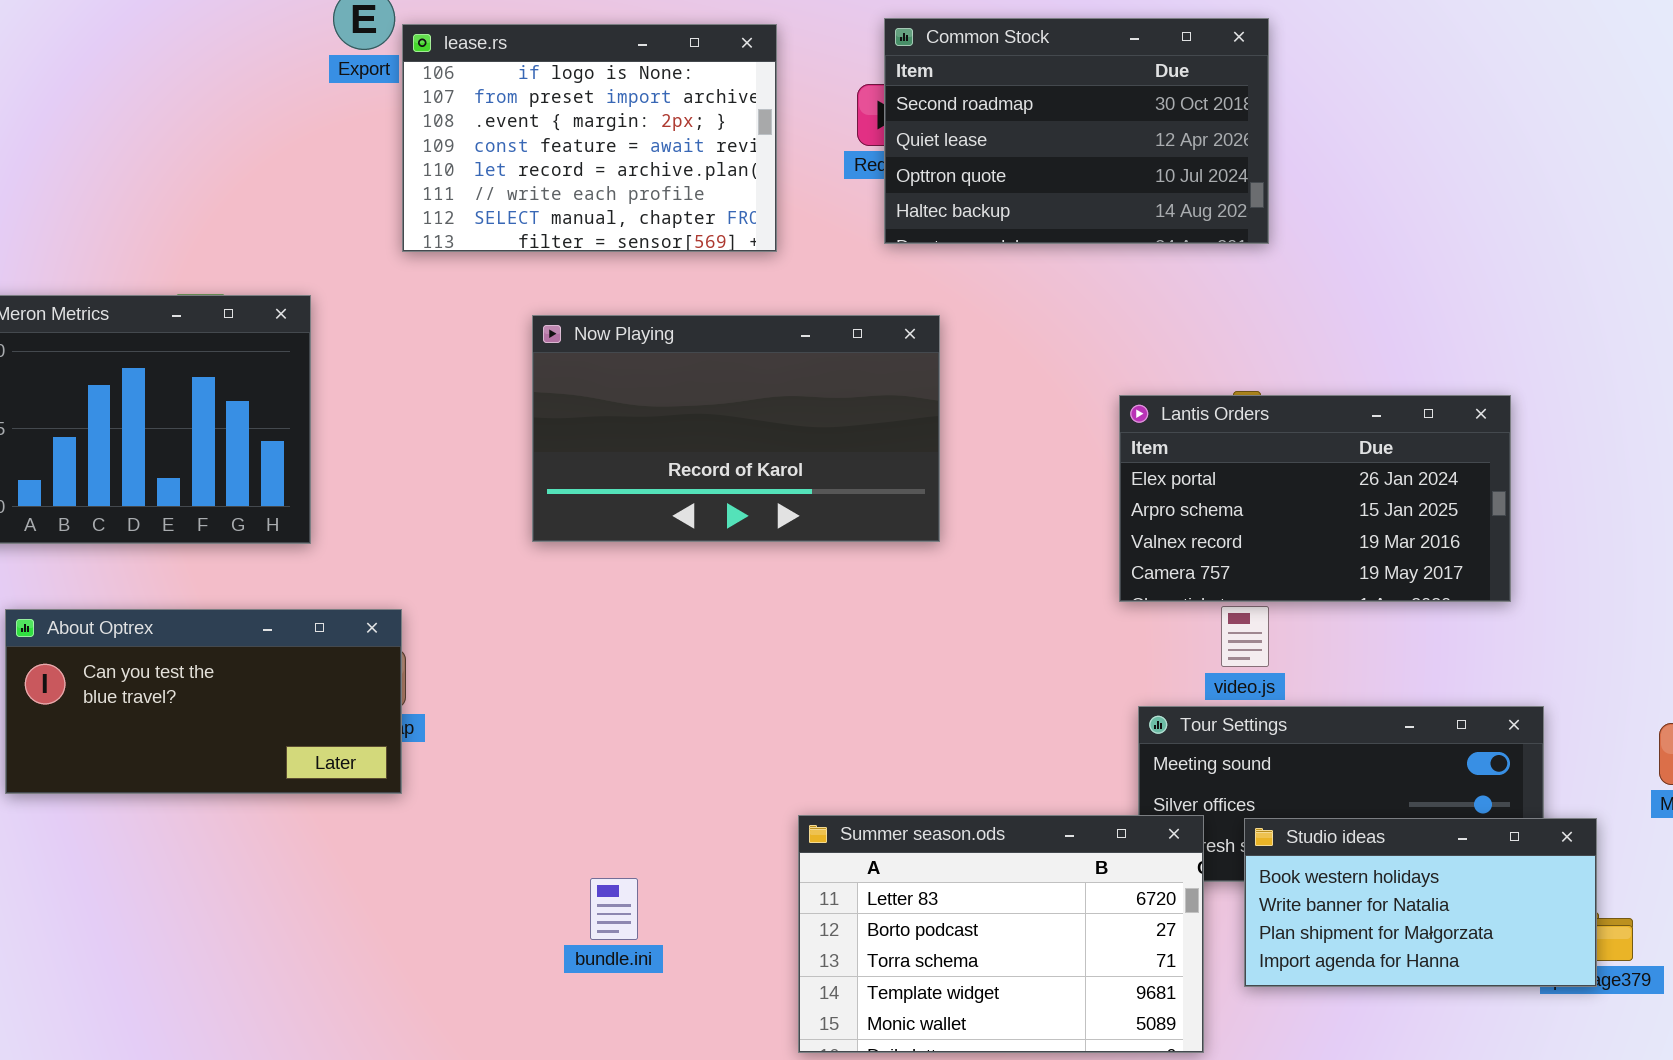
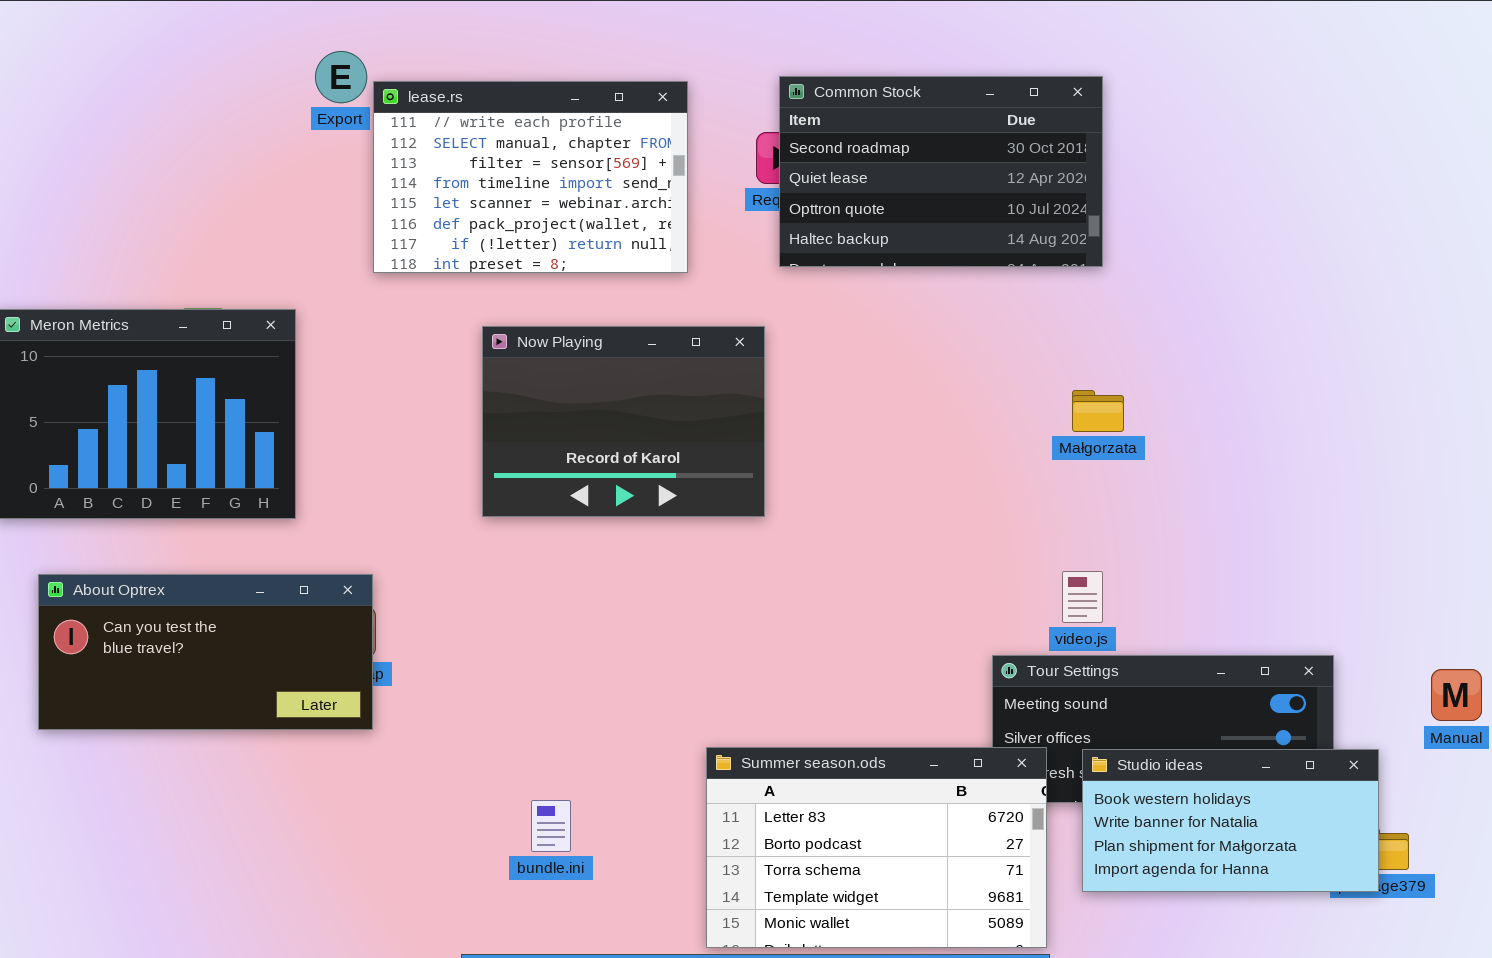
lease.rs: [402,24,777,252] -> [373,81,688,273], scrolled down 5 rows
Now Playing: [532,315,940,542] -> [482,326,765,517], resized
Lantis Orders: [1119,395,1511,602] -> none, closed

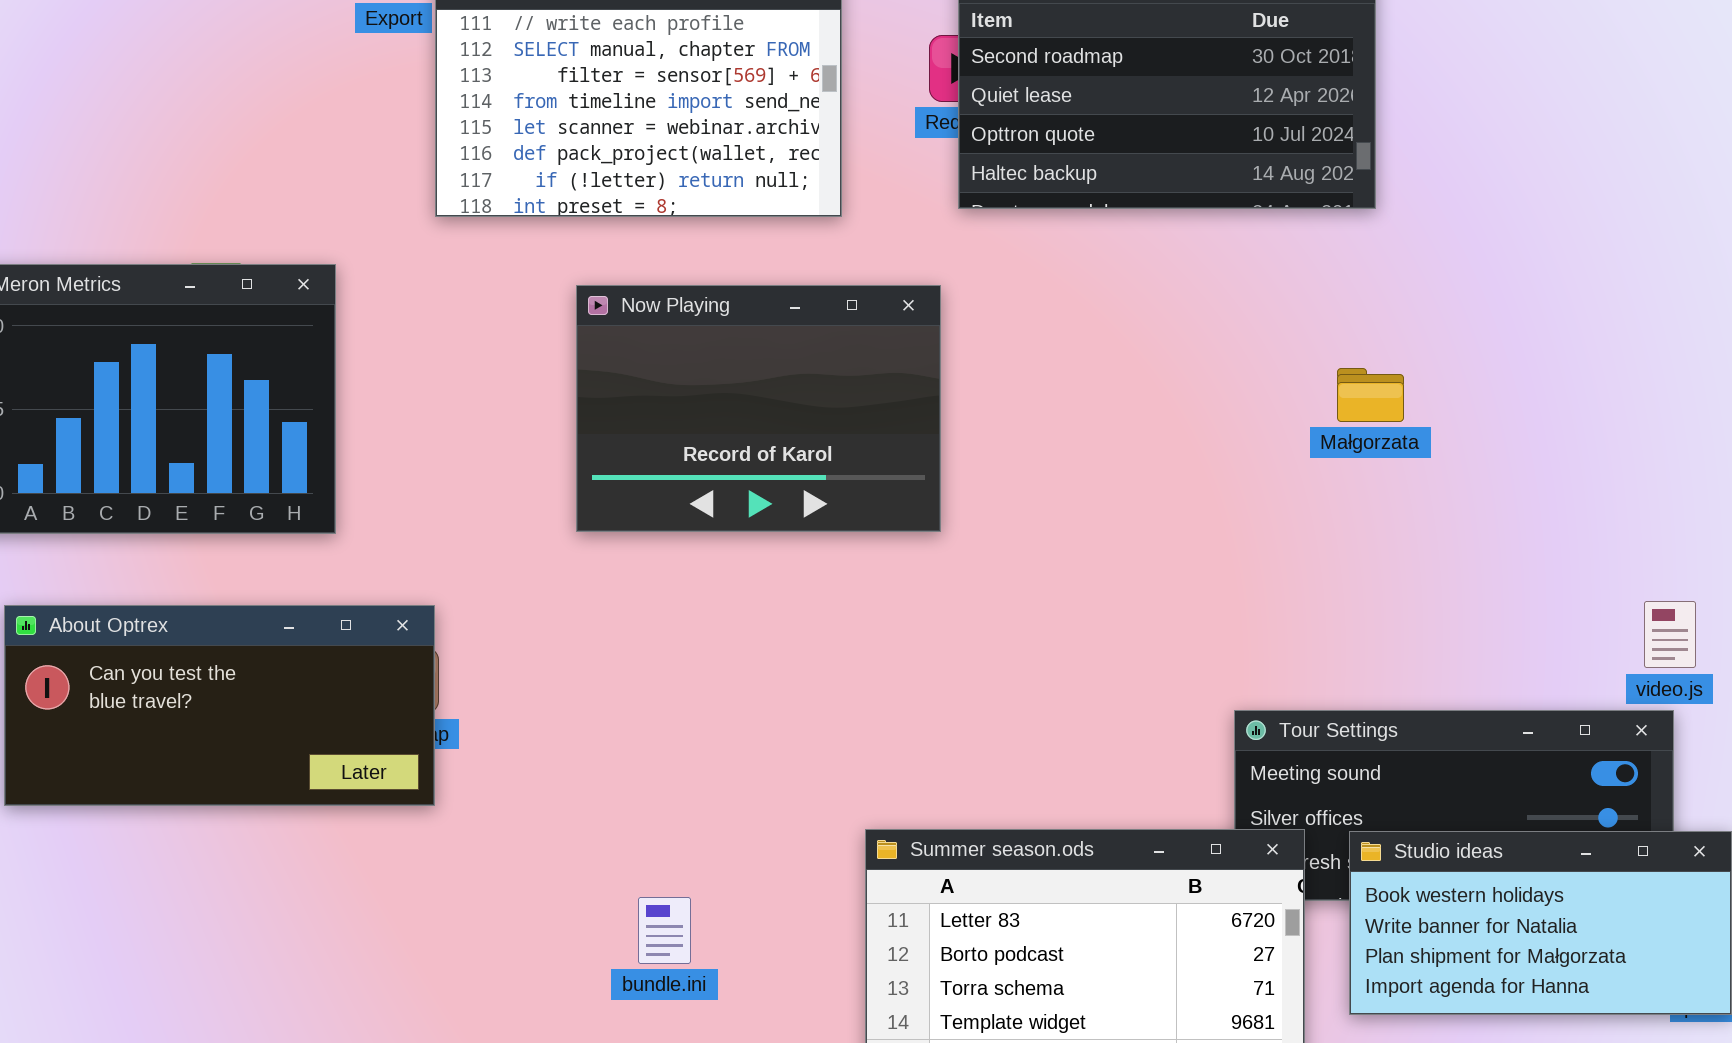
video.js: [1062,571,1103,623] -> [1644,601,1696,668], moved

